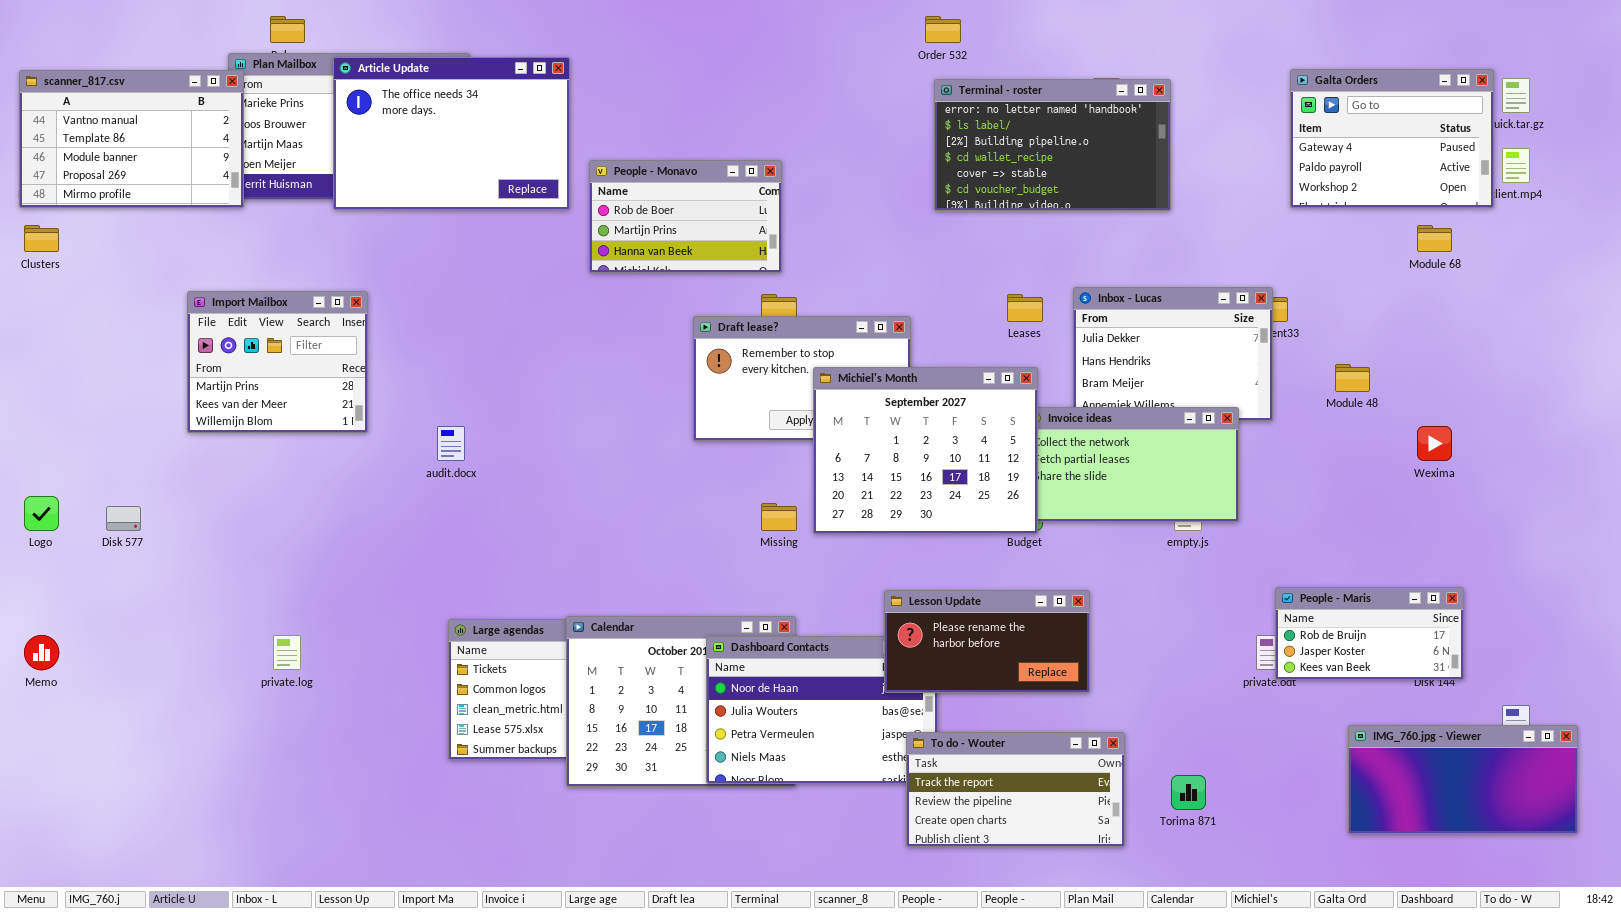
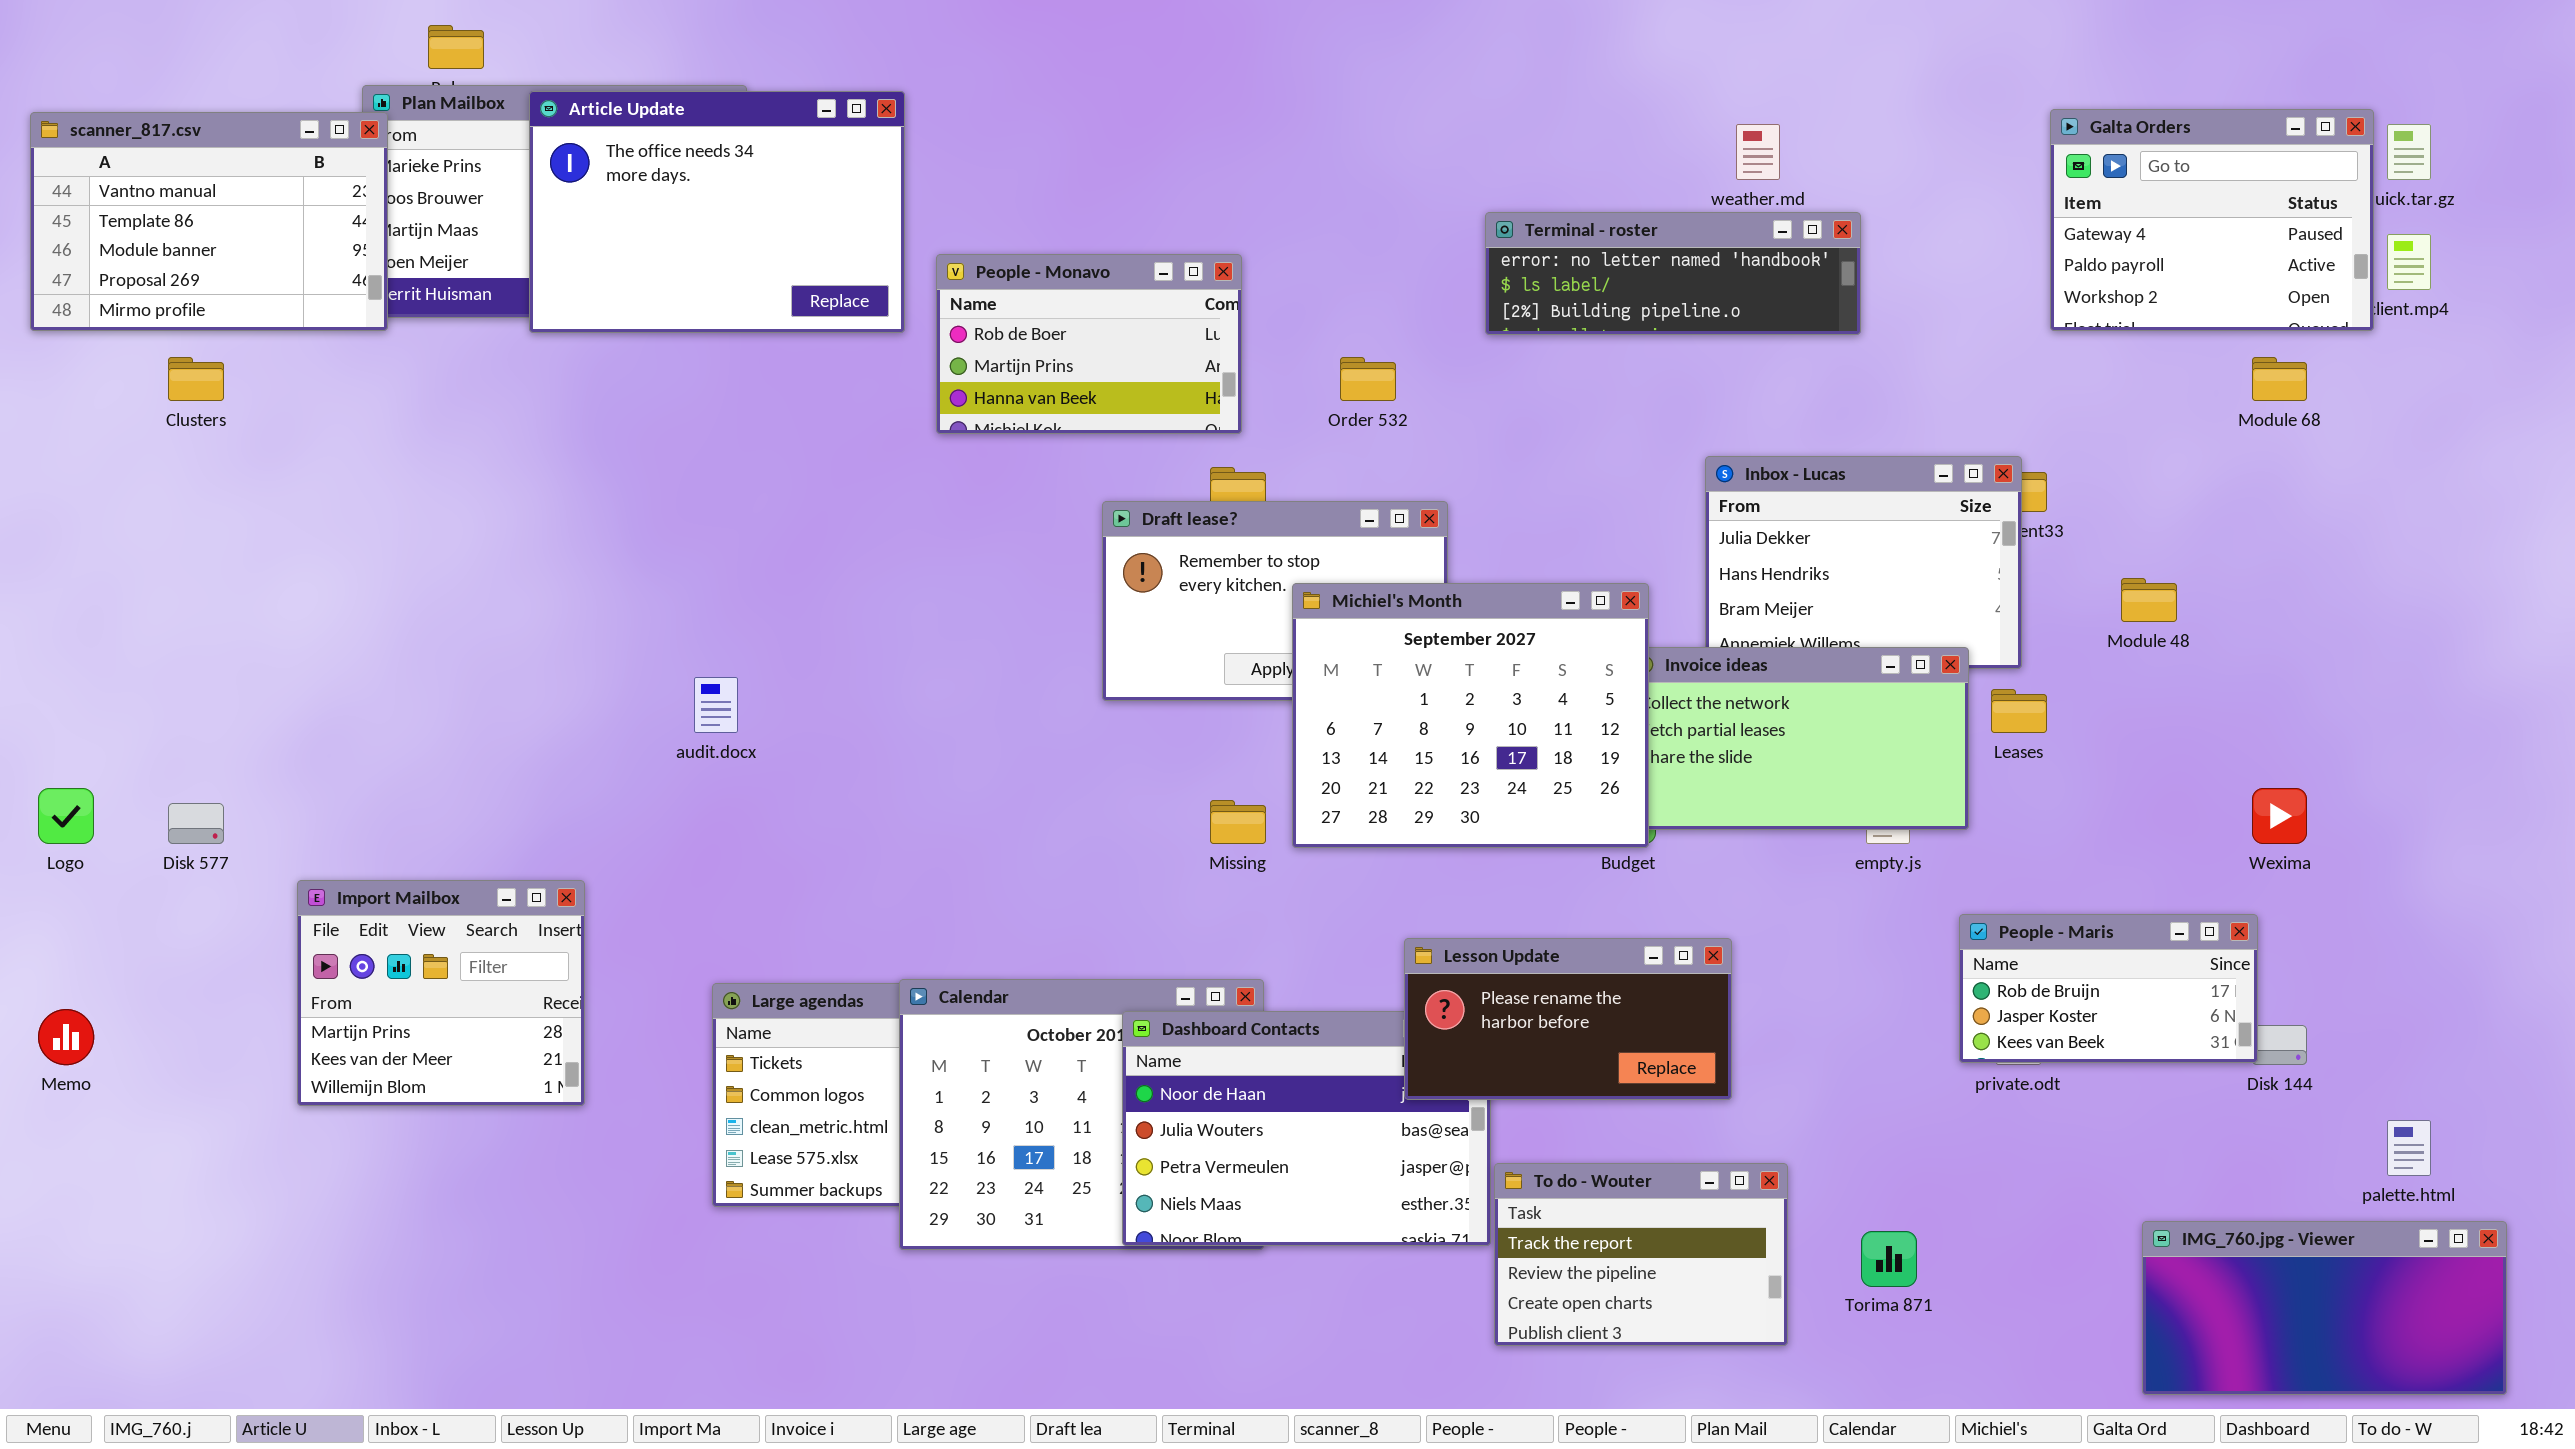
Order 532: [925,16,961,43] -> [1340,357,1396,401], moved
Terminal - roster: [934,79,1171,211] -> [1485,212,1861,335], resized
Clusters: [24,225,59,252] -> [168,357,224,401], moved
Import Mailbox: [187,291,368,433] -> [297,880,585,1106], moved
Leases: [1007,294,1043,322] -> [1991,689,2047,733], moved
Wexima: [1417,426,1452,461] -> [2252,788,2307,844], moved
People - Maris: [1275,587,1464,680] -> [1959,914,2258,1063], moved
IMG_760.jpg - Viewer: [1348,725,1578,834] -> [2142,1221,2507,1395], moved
To do - Wouter: [906,732,1125,847] -> [1494,1163,1788,1346], resized

